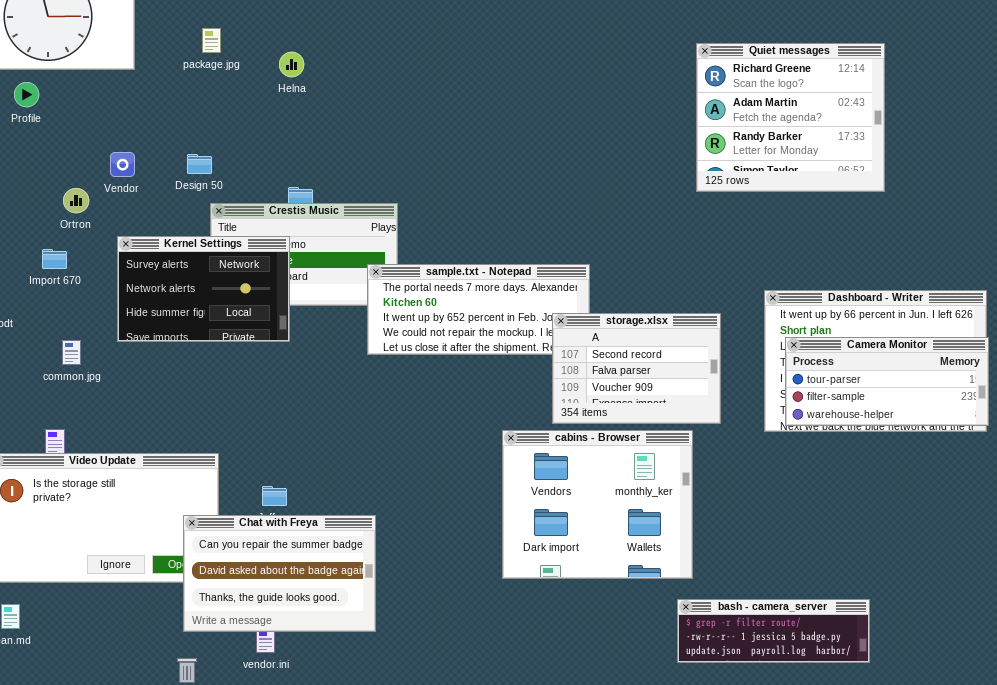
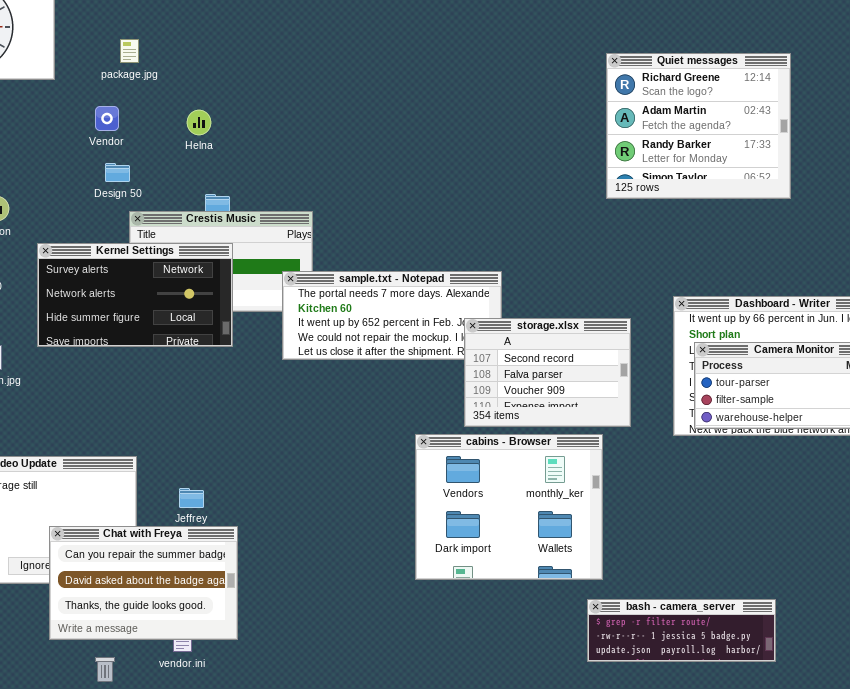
Helna: [279,52,304,77] -> [187,110,211,135], moved
Vendor: [110,152,135,177] -> [95,106,119,131], moved
Kernel Settings: [117,236,290,342] -> [37,243,233,347], resized
Chat with Freya: [183,515,376,632] -> [49,526,238,640], moved

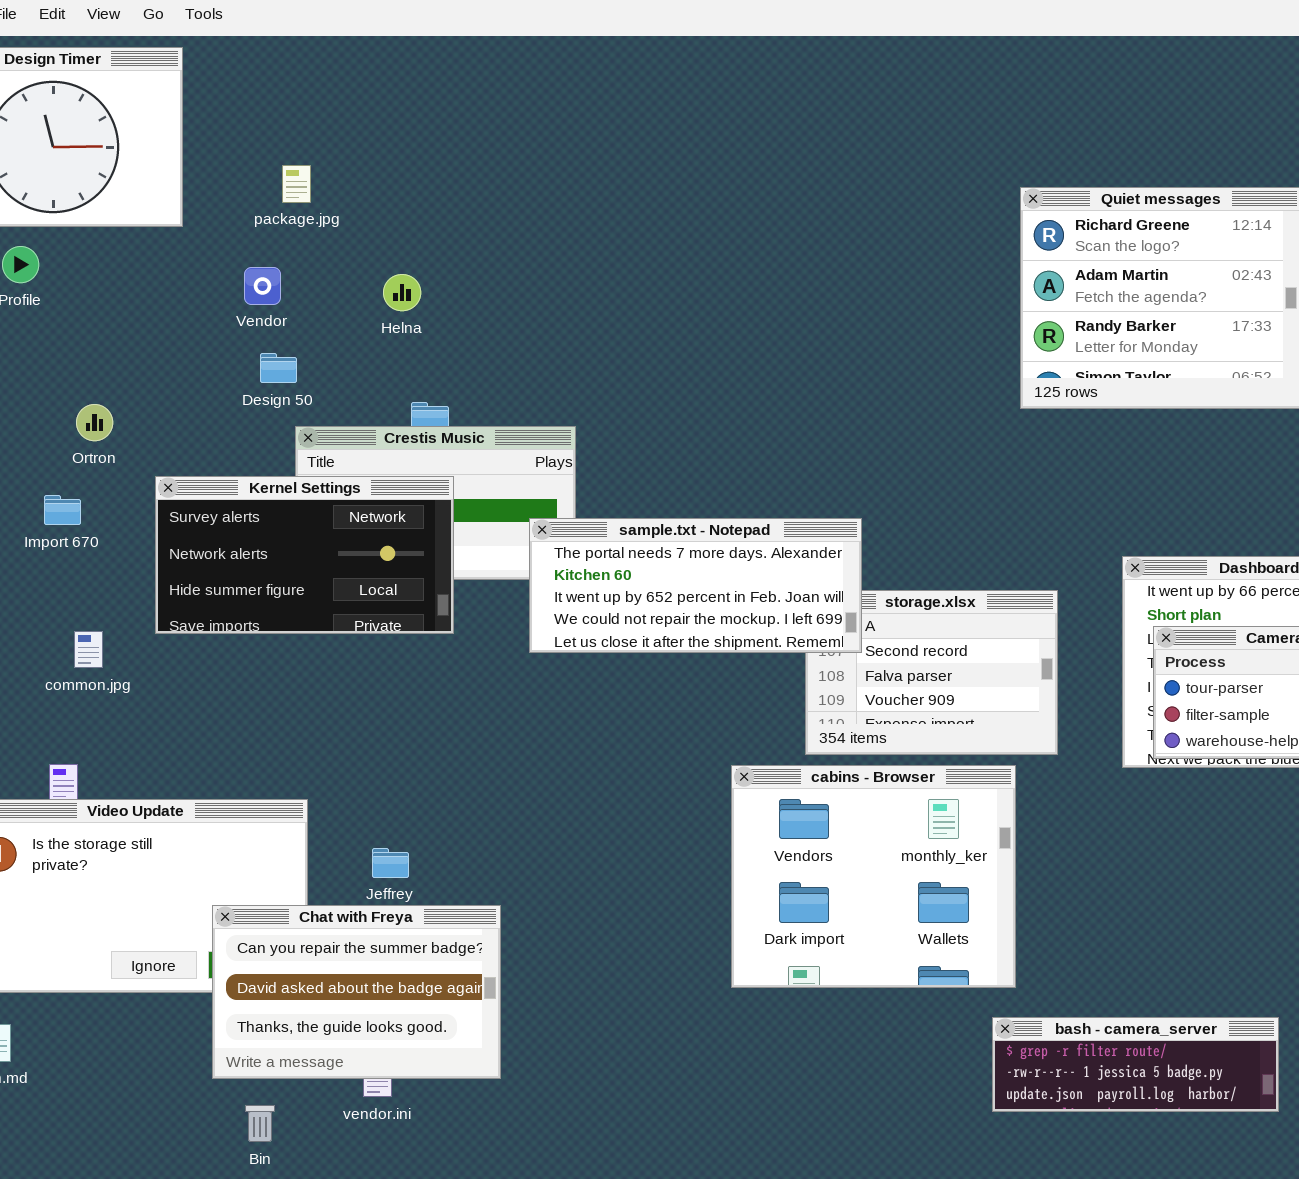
sample.txt - Notepad: [282,271,502,360] -> [529,518,862,653], raised
Chat with Freya: [49,526,238,640] -> [212,905,501,1079], moved

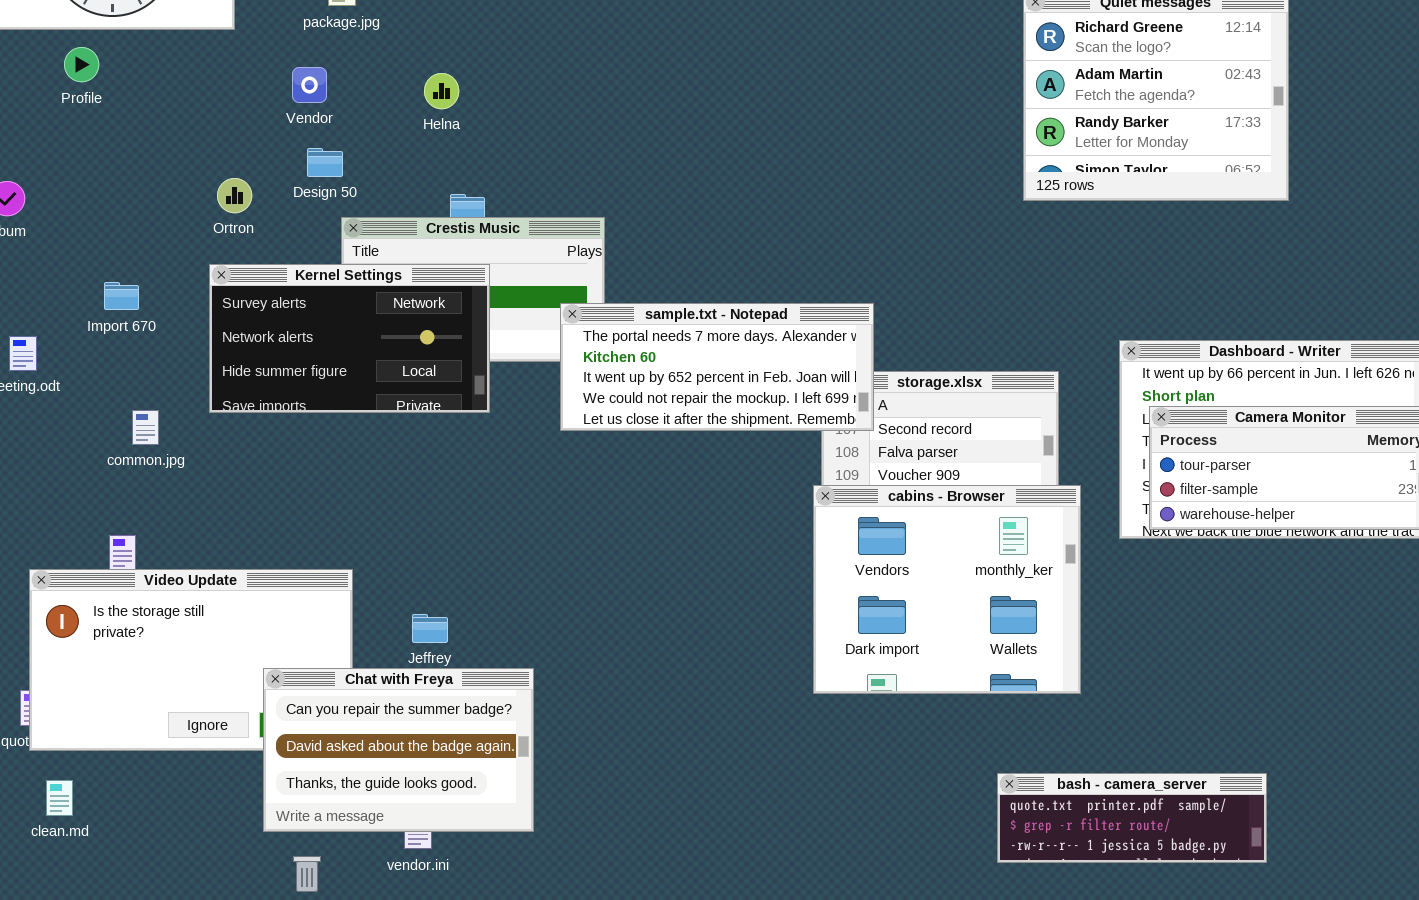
Ortron: [76,404,113,441] -> [217,178,252,213], moved
cabins - Browser: [731,765,1016,988] -> [813,485,1081,694], moved
bash - camera_server: [992,1017,1279,1112] -> [997,773,1267,863], scrolled up 1 row

